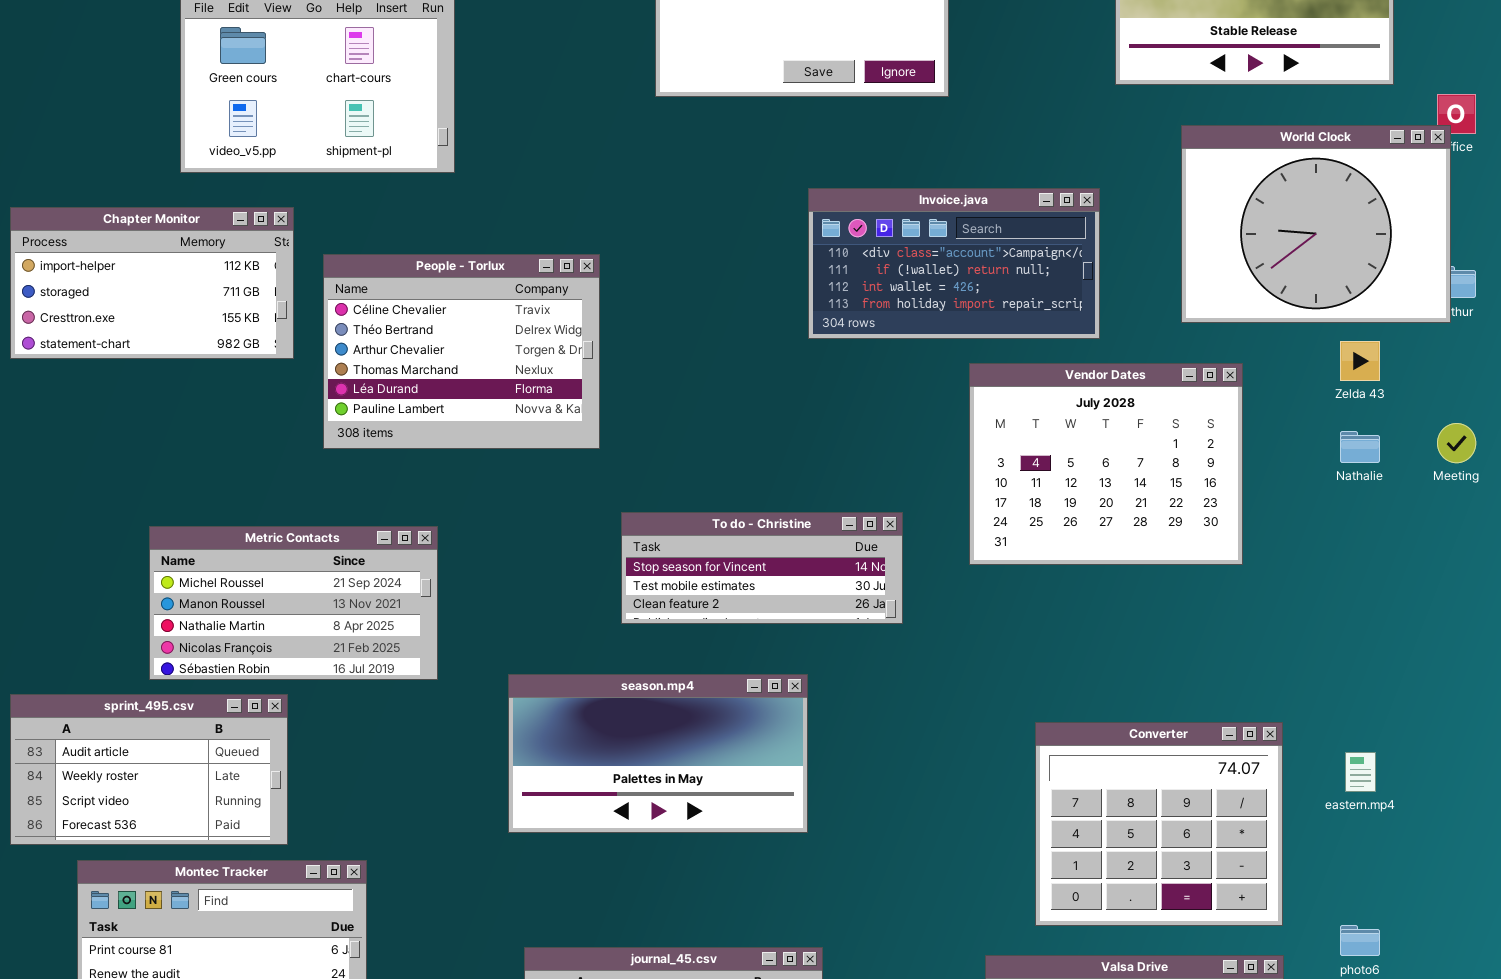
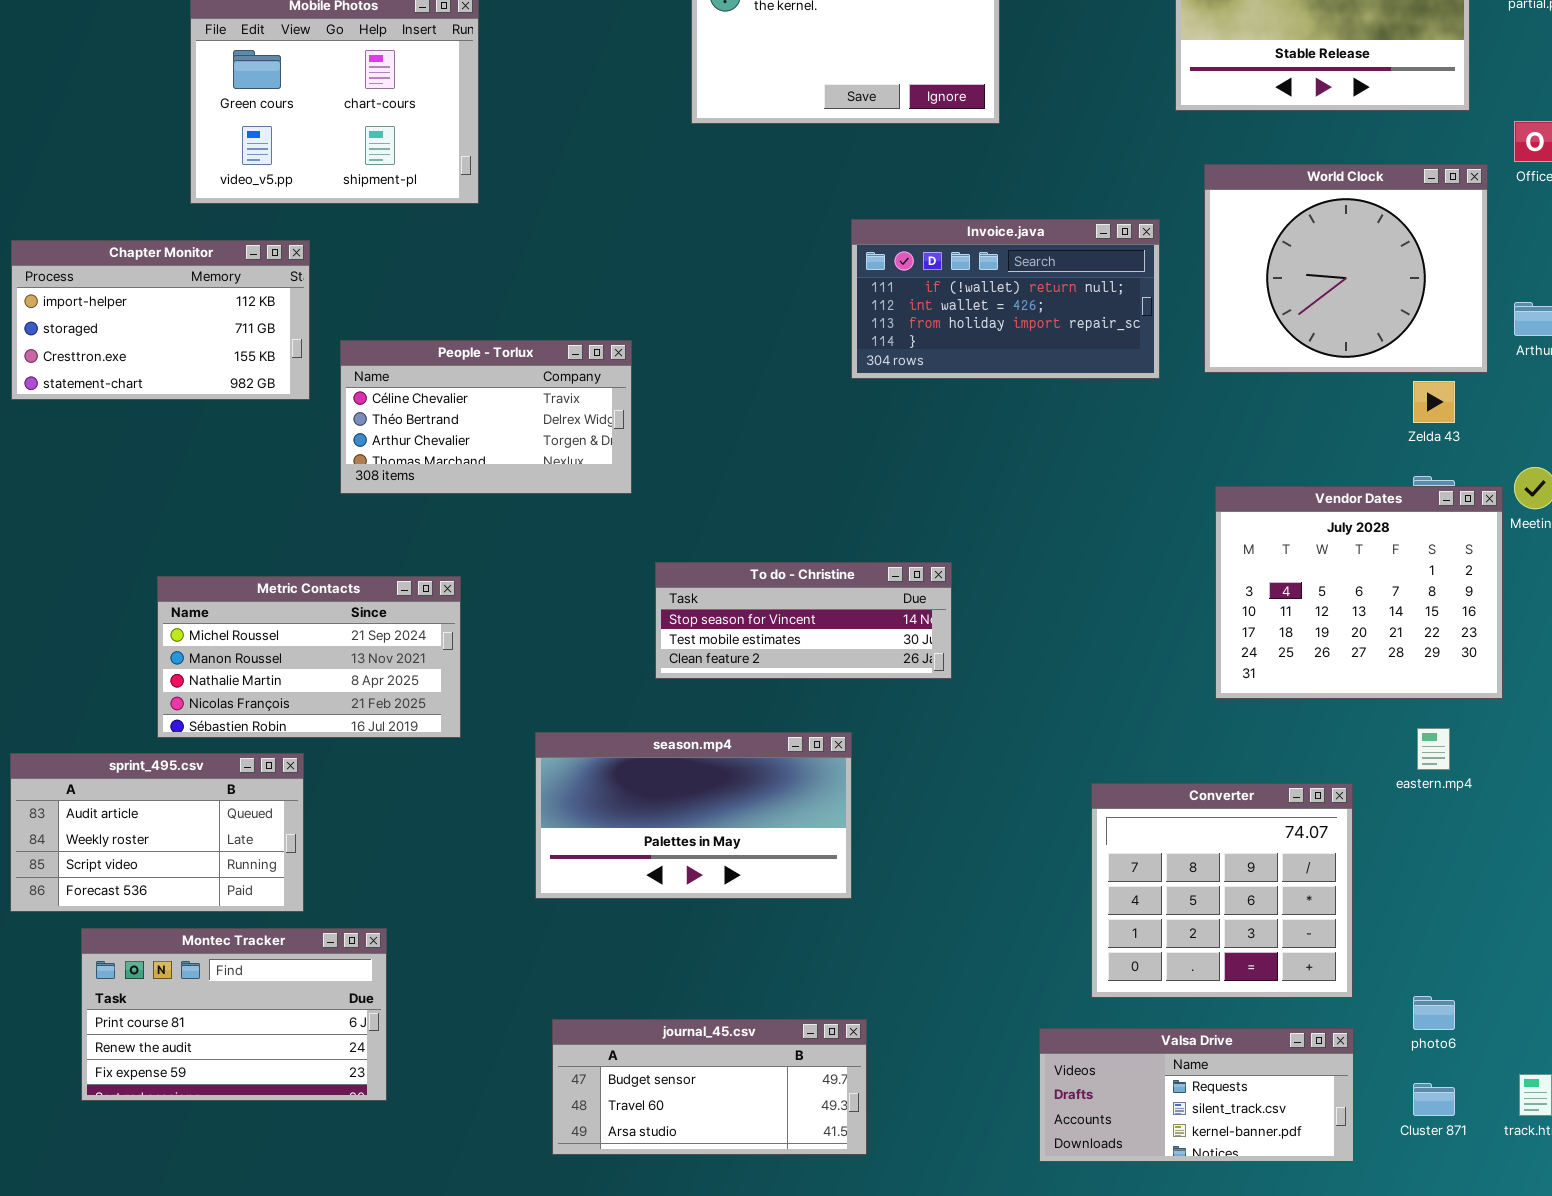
World Clock: [1181,125,1451,323] -> [1204,164,1488,373], moved
Invoice.java: [808,188,1100,339] -> [851,219,1160,379], scrolled down 1 row
People - Torlux: [323,254,600,449] -> [340,340,632,494], resized
Vendor Dates: [969,363,1243,565] -> [1215,486,1503,699], moved
eastern.mp4: [1345,752,1376,792] -> [1417,728,1450,770], moved

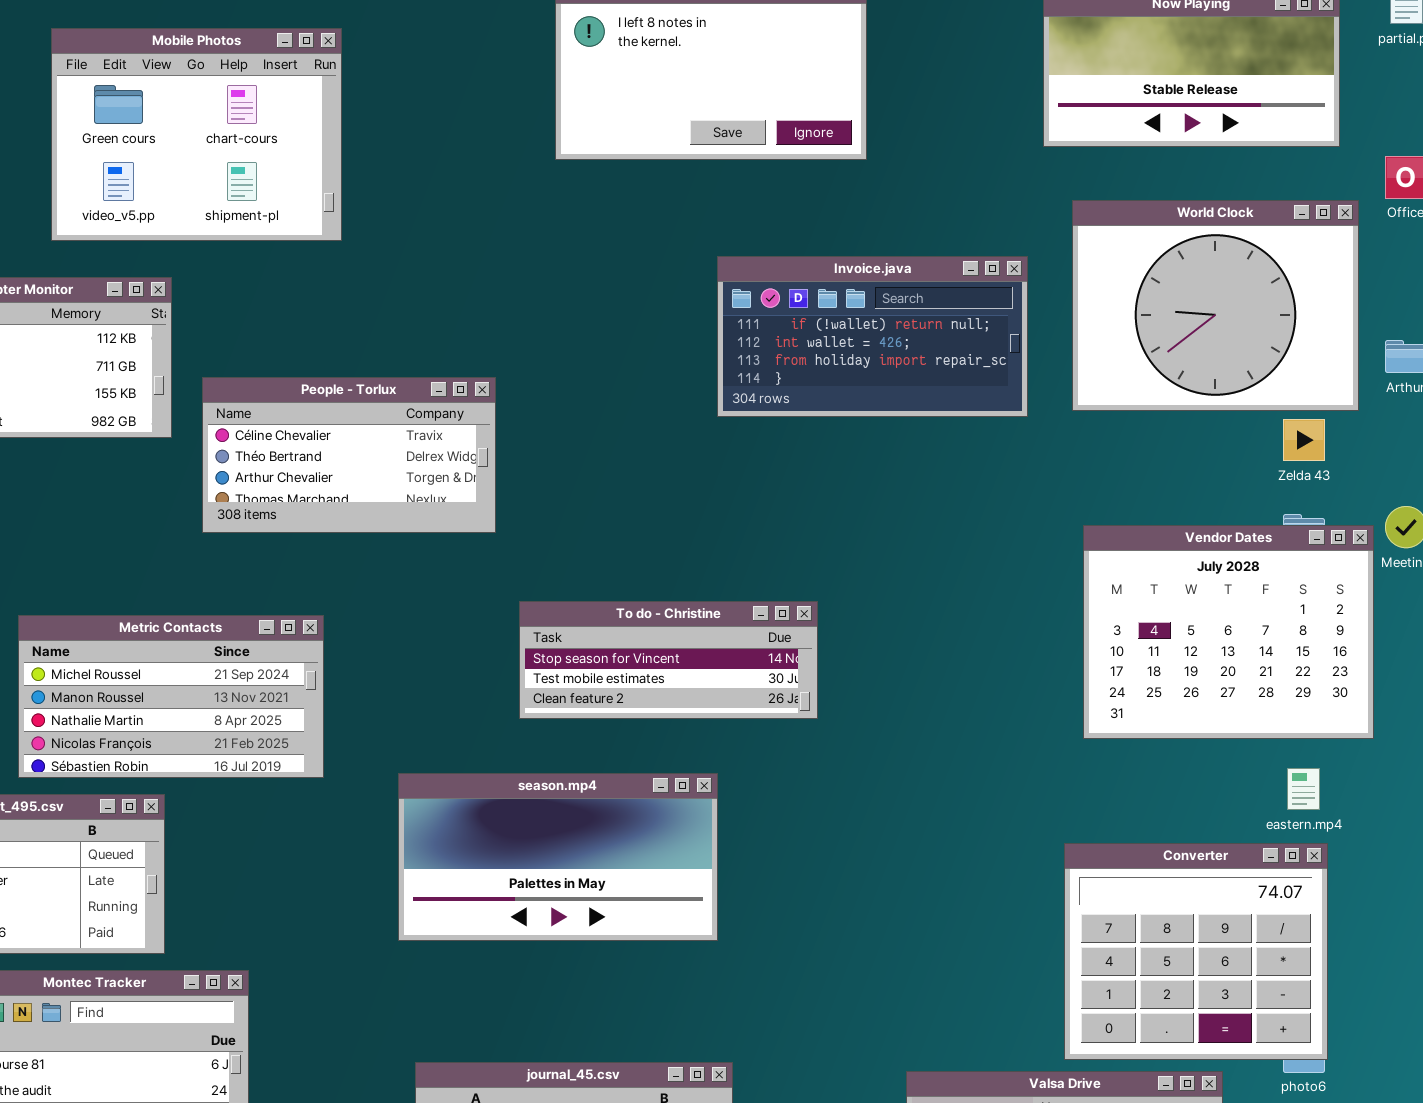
Converter: [1091,783,1353,998] -> [1064,843,1328,1060], moved

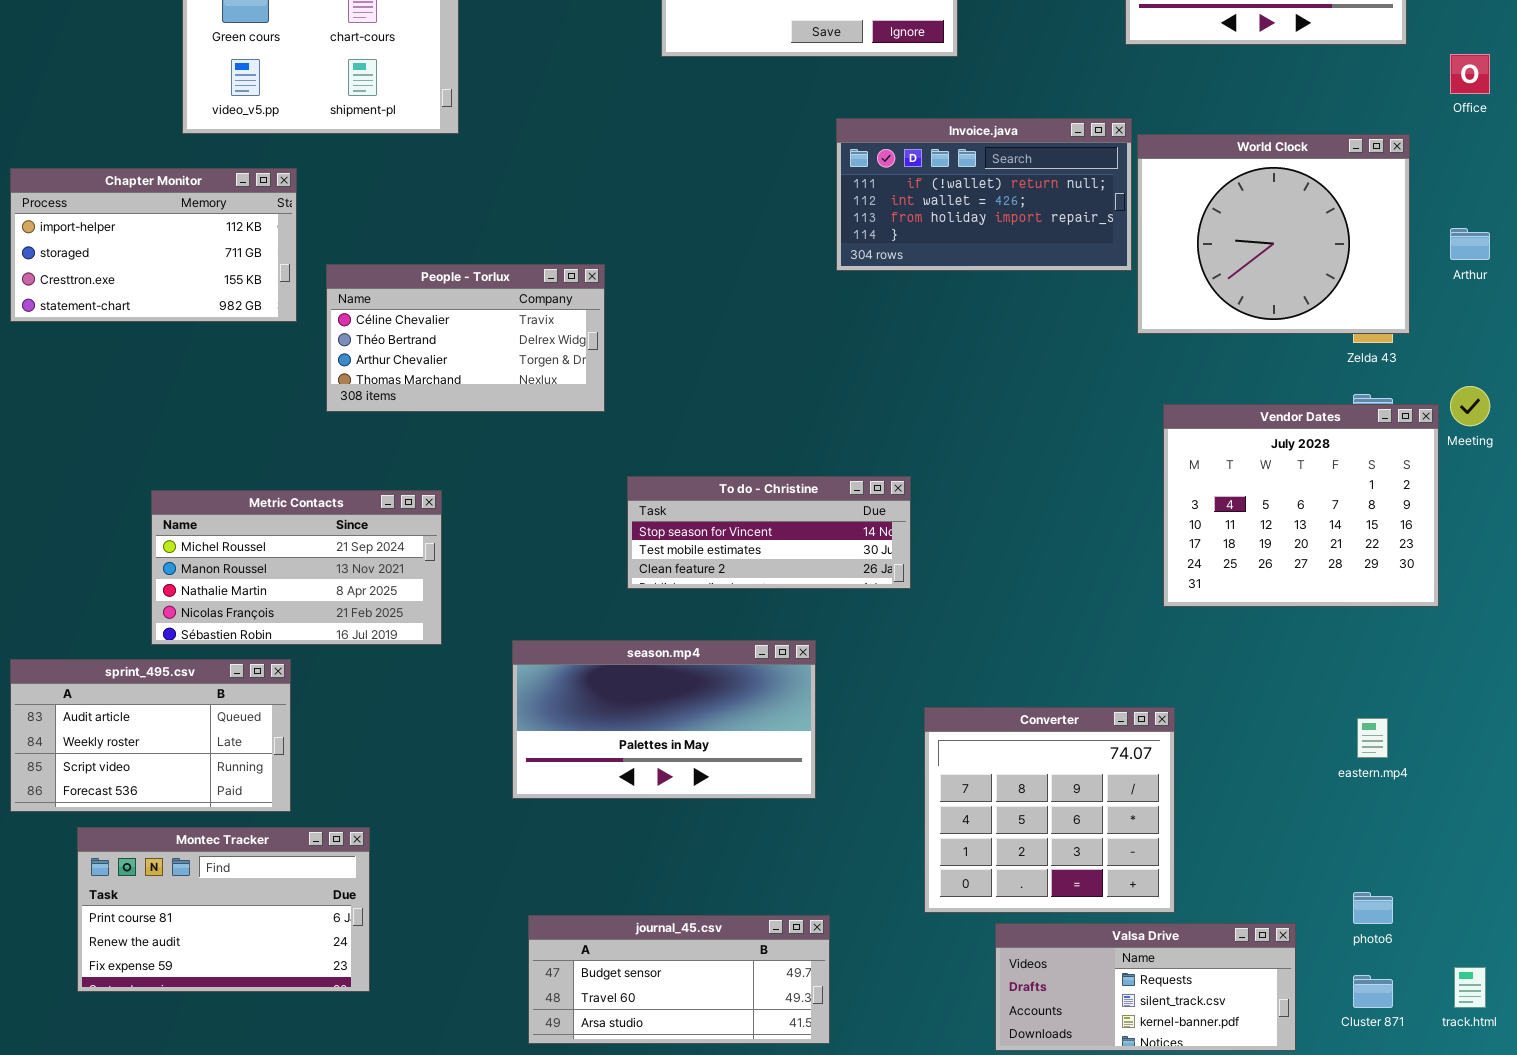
World Clock: [1072,200,1359,411] -> [1137,134,1410,334], moved
Invoice.java: [717,256,1028,417] -> [836,118,1132,271], moved
eastern.mp4: [1287,768,1320,810] -> [1357,718,1388,758], moved
Converter: [1064,843,1328,1060] -> [924,707,1175,913], moved

